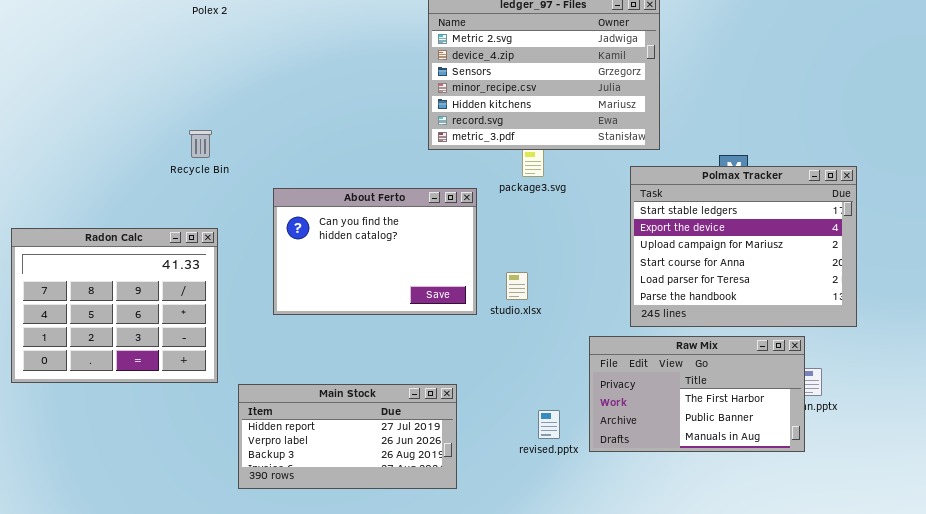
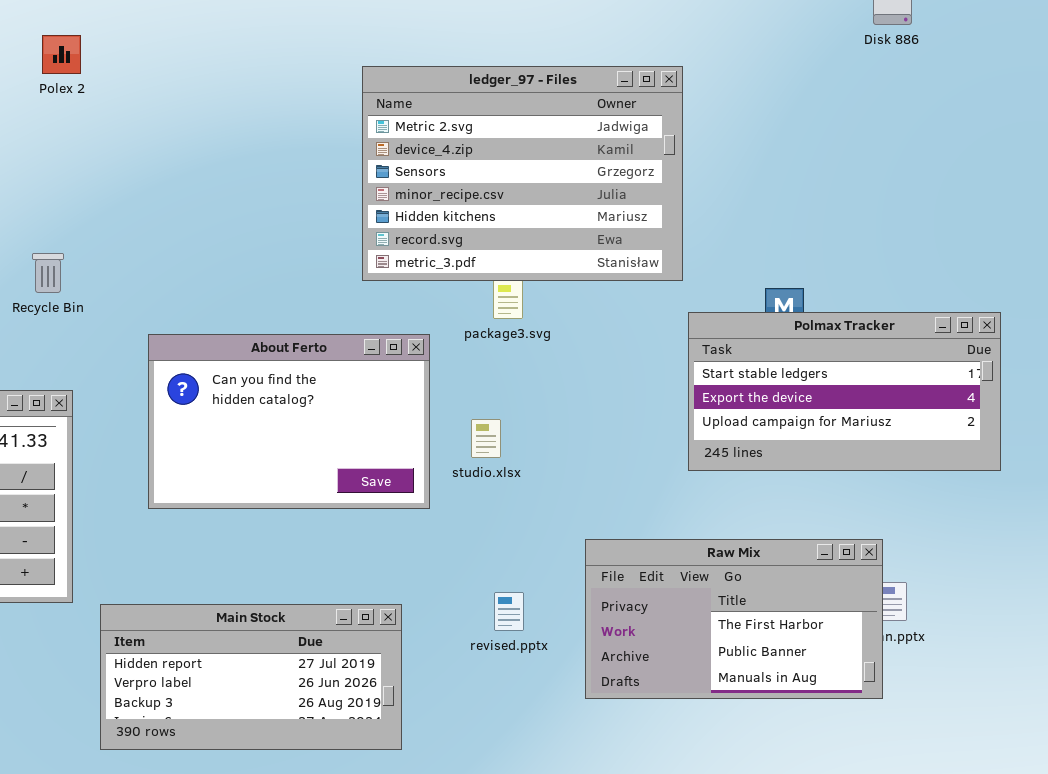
Polmax Tracker: [630,166,857,327] -> [688,312,1001,471], moved, resized
studio.xlsx: [506,272,528,300] -> [471,419,501,458], moved
revised.pptx: [538,410,560,439] -> [494,592,524,631], moved

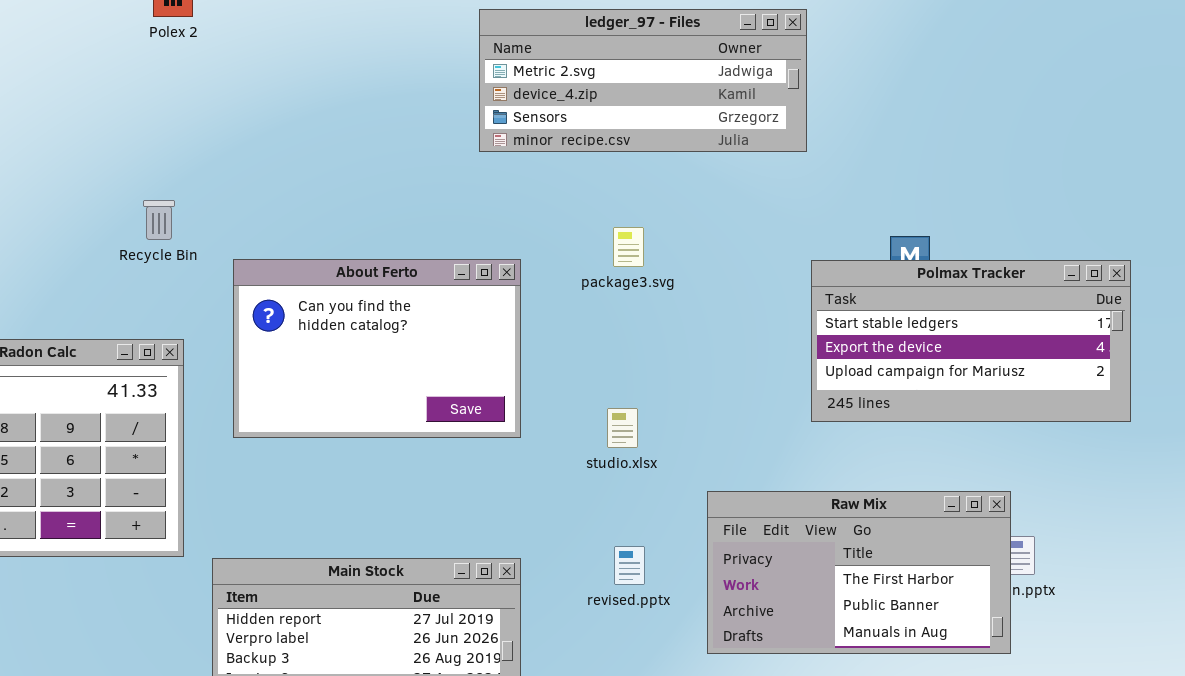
ledger_97 - Files: [362,66,683,281] -> [479,9,807,152], resized
About Ferto: [148,334,430,509] -> [233,259,521,438], moved
studio.xlsx: [471,419,501,458] -> [607,408,638,448], moved

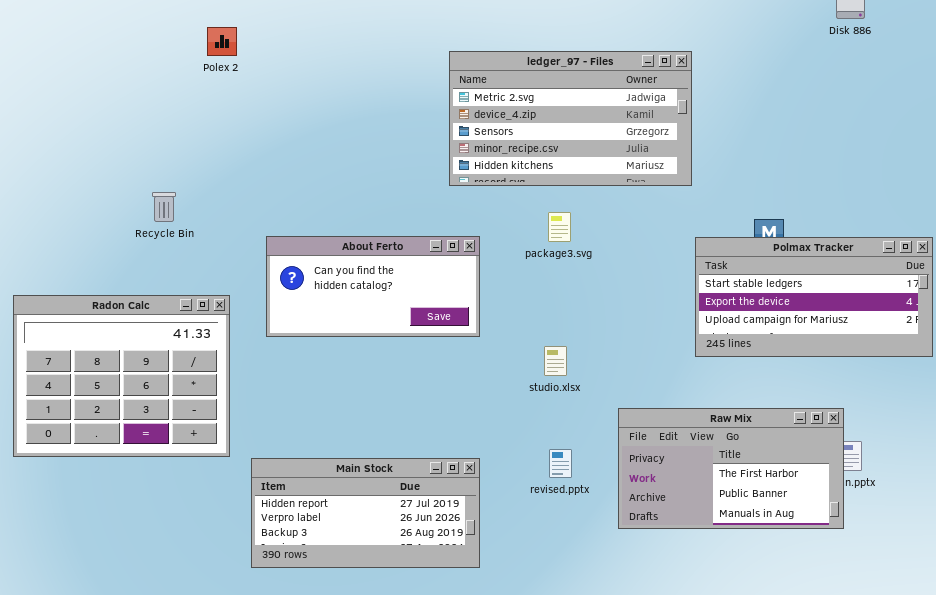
ledger_97 - Files: [479,9,807,152] -> [449,51,692,186], resized
Recycle Bin: [143,200,175,240] -> [152,192,176,222], moved
About Ferto: [233,259,521,438] -> [266,236,480,337], resized

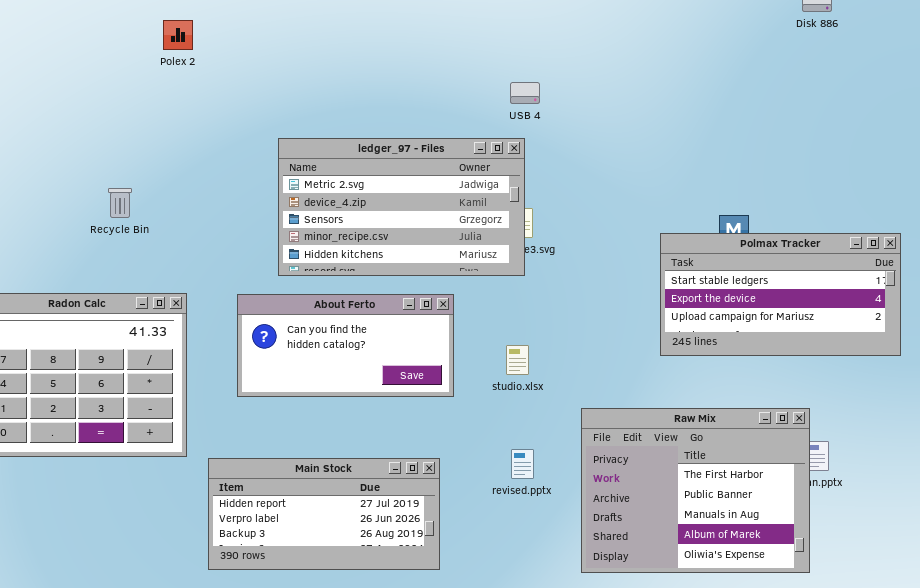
ledger_97 - Files: [449,51,692,186] -> [278,138,525,276], moved
About Ferto: [266,236,480,337] -> [237,294,454,397], moved
Raw Mix: [618,408,844,529] -> [581,408,810,573], resized

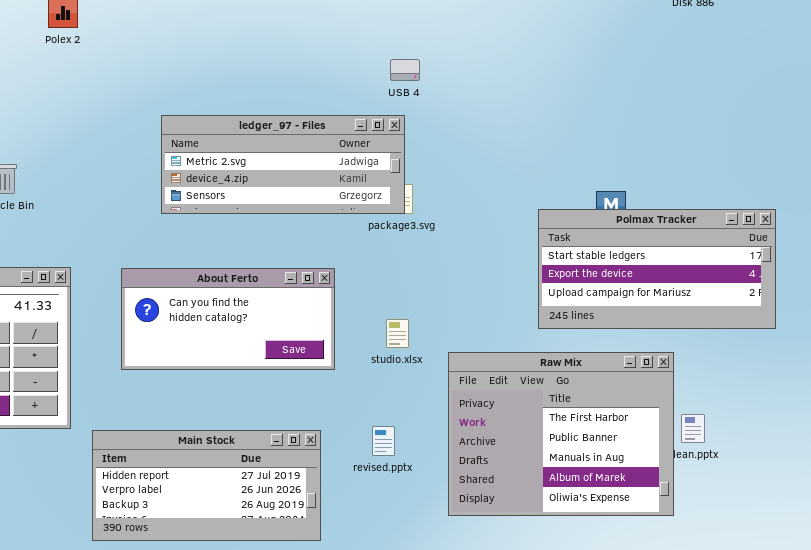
ledger_97 - Files: [278,138,525,276] -> [161,115,405,214], resized
Raw Mix: [581,408,810,573] -> [448,352,674,516], moved
revised.pptx: [511,449,534,479] -> [372,426,395,456], moved

